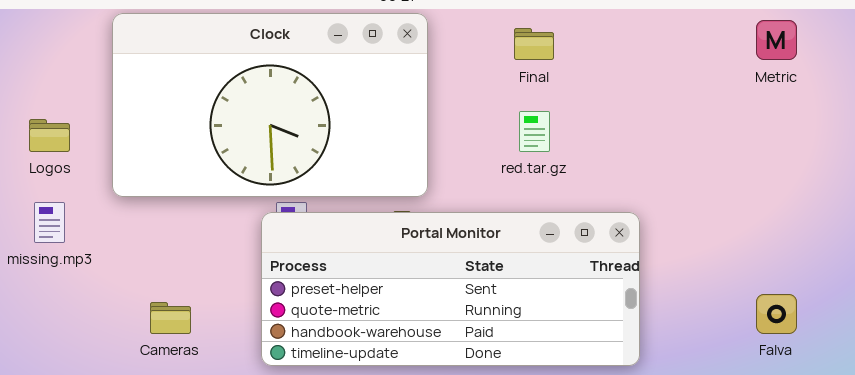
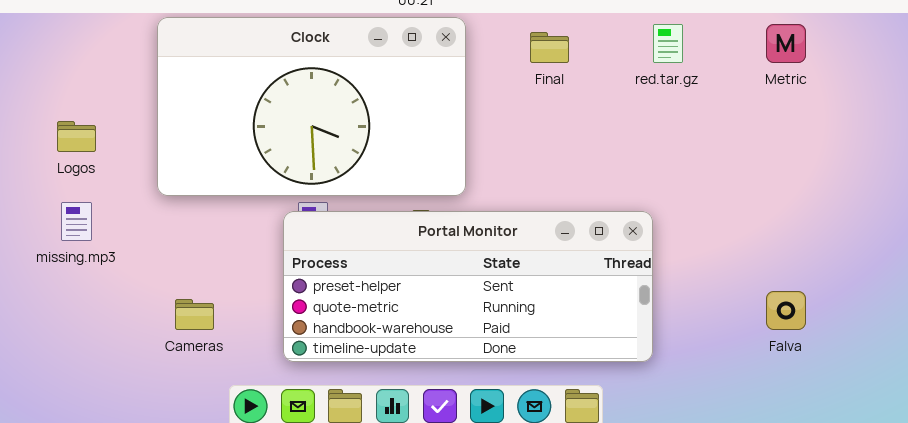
Clock: [112,13,428,197] -> [157,17,466,196], moved
red.tar.gz: [519,111,550,152] -> [653,24,683,63], moved

